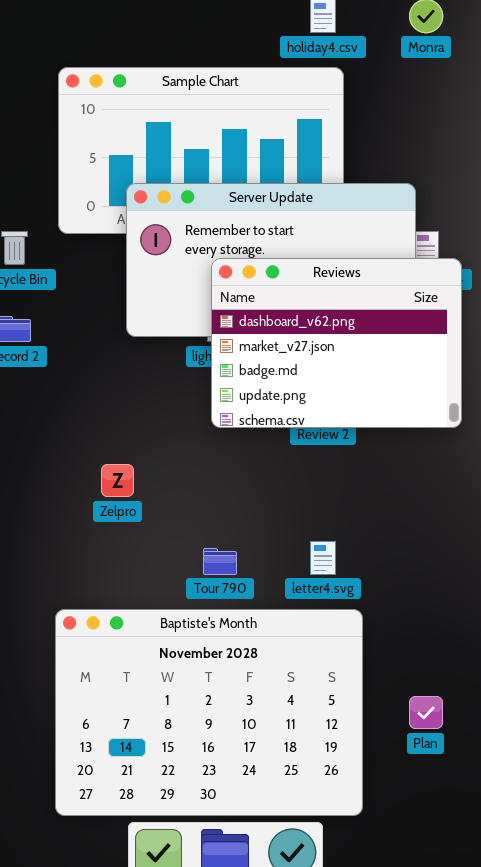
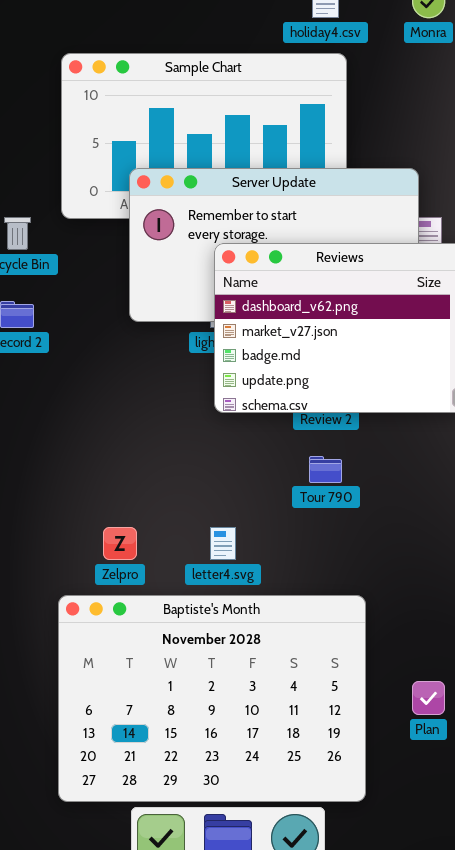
Zelpro: [101,464,134,497] -> [103,527,137,560], moved
letter4.svg: [310,541,336,575] -> [210,527,236,560], moved
Tour 790: [203,548,237,575] -> [309,456,342,483], moved

